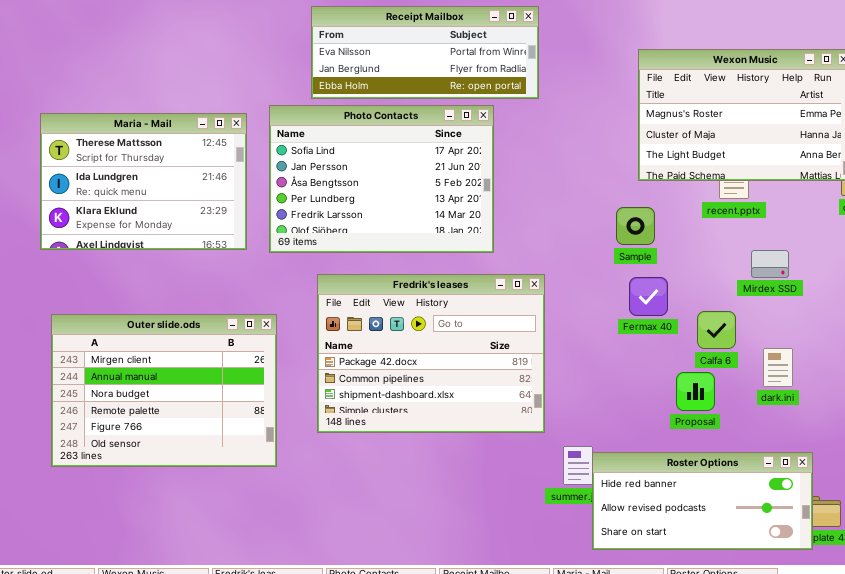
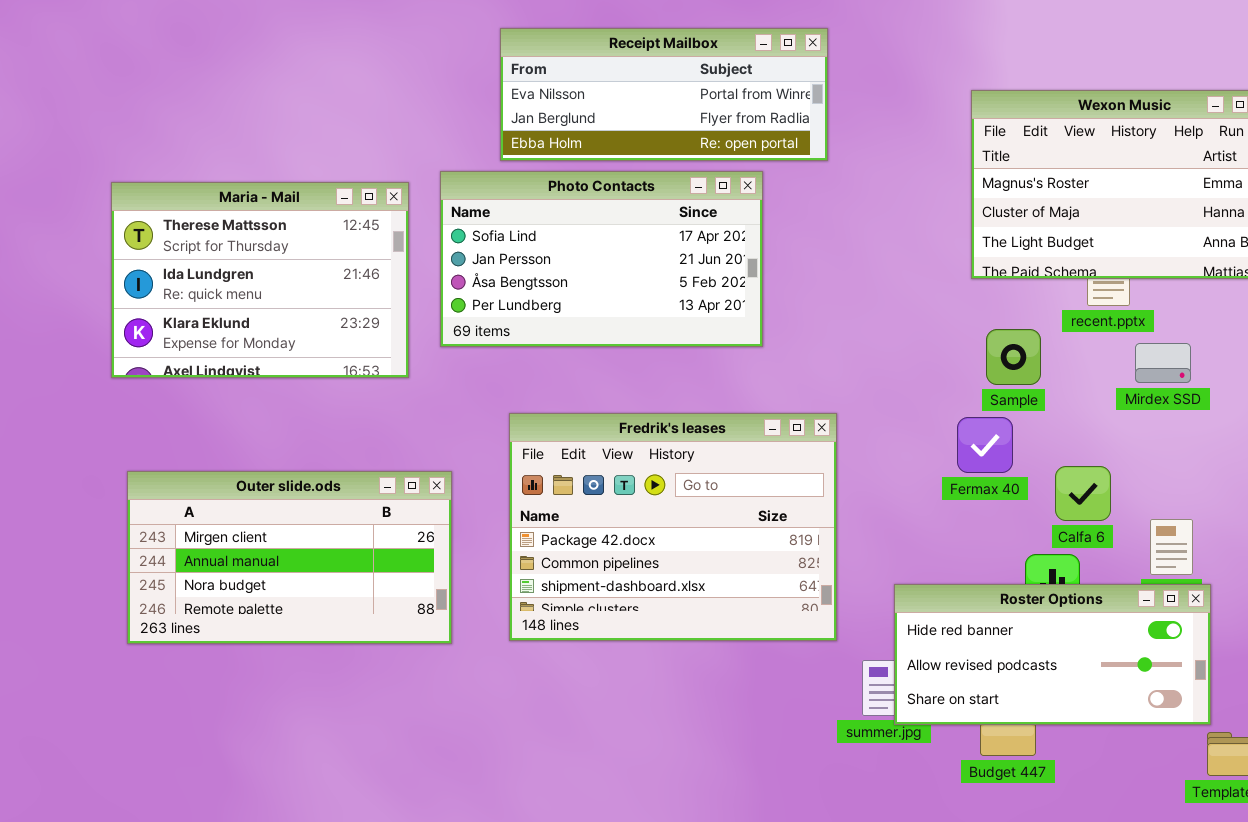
Photo Contacts: [269,105,494,253] -> [440,171,763,347], resized
Sample: [616,207,655,245] -> [986,329,1041,385], moved
Mirdex SSD: [751,250,789,278] -> [1135,343,1191,383], moved
Outer slide.ods: [51,314,277,467] -> [127,471,452,644], resized
Roster Options: [592,452,813,550] -> [894,584,1211,725], moved

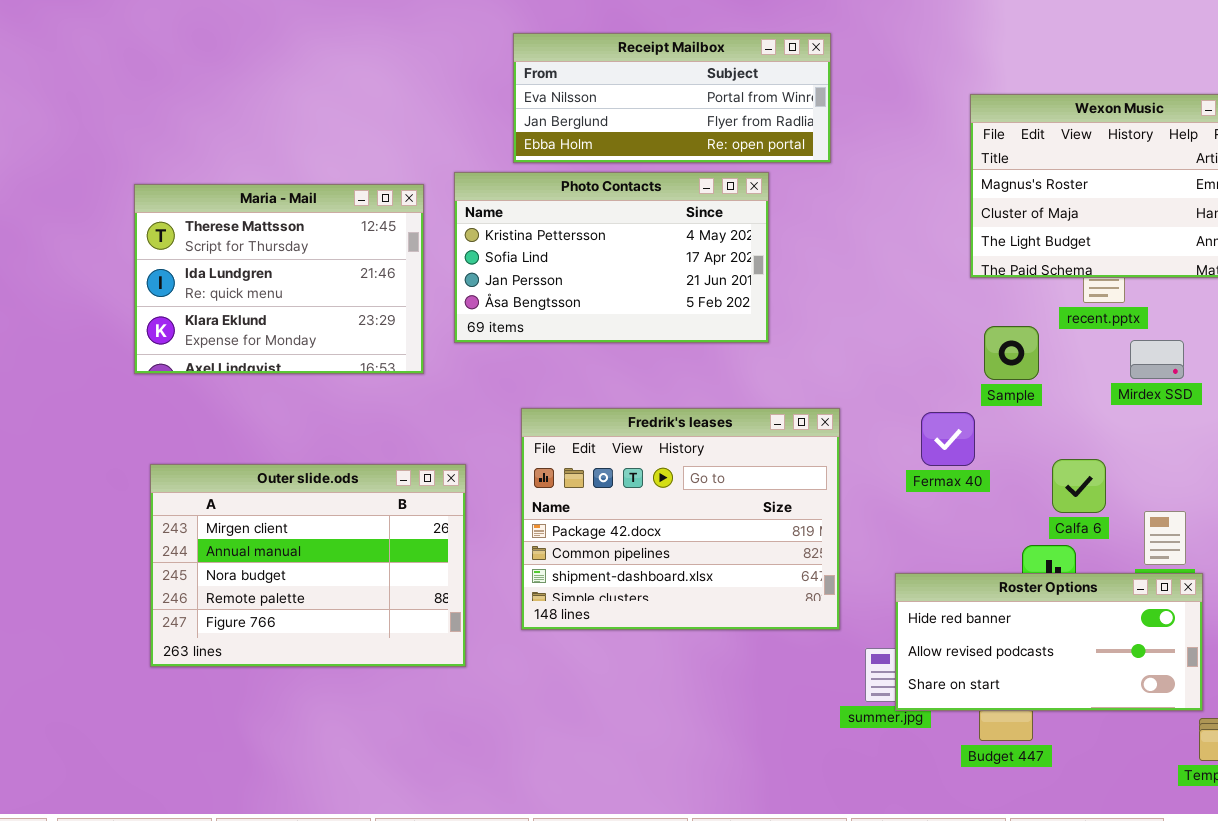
Photo Contacts: [440,171,763,347] -> [454,172,769,343], scrolled up 1 row
Fermax 40: [957,417,1013,473] -> [921,412,975,466], moved
Outer slide.ods: [127,471,452,644] -> [150,464,466,667], resized

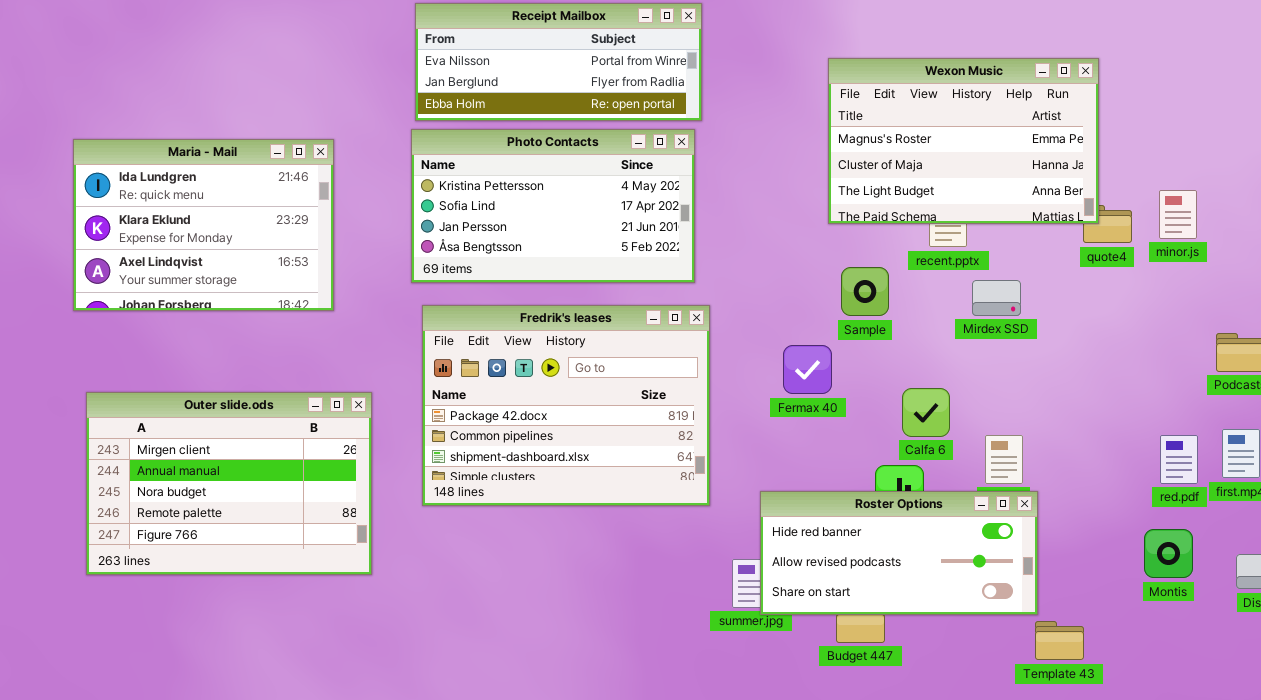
Photo Contacts: [454,172,769,343] -> [411,129,695,283], moved
Maria - Mail: [134,184,424,374] -> [73,139,334,311], scrolled down 1 row
Fredrik's leases: [521,408,840,630] -> [422,305,710,506], moved

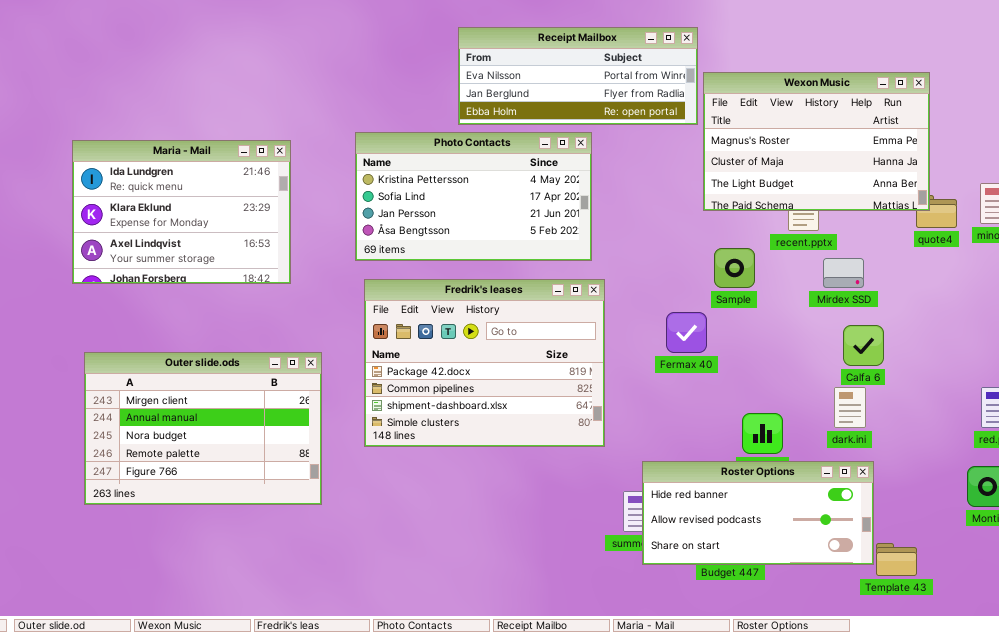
Receipt Mailbox: [415,3,702,121] -> [458,27,698,125], moved
Calfa 6: [902,388,950,437] -> [843,325,884,366], moved
Roster Options: [760,491,1038,615] -> [642,461,874,565], moved

